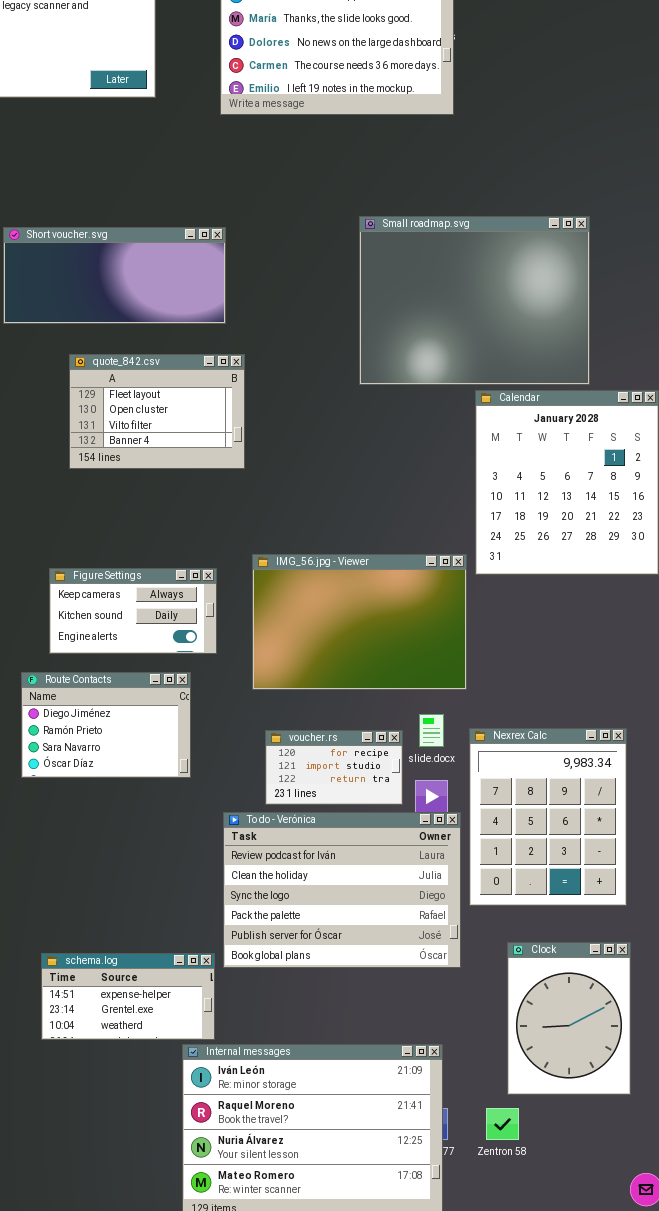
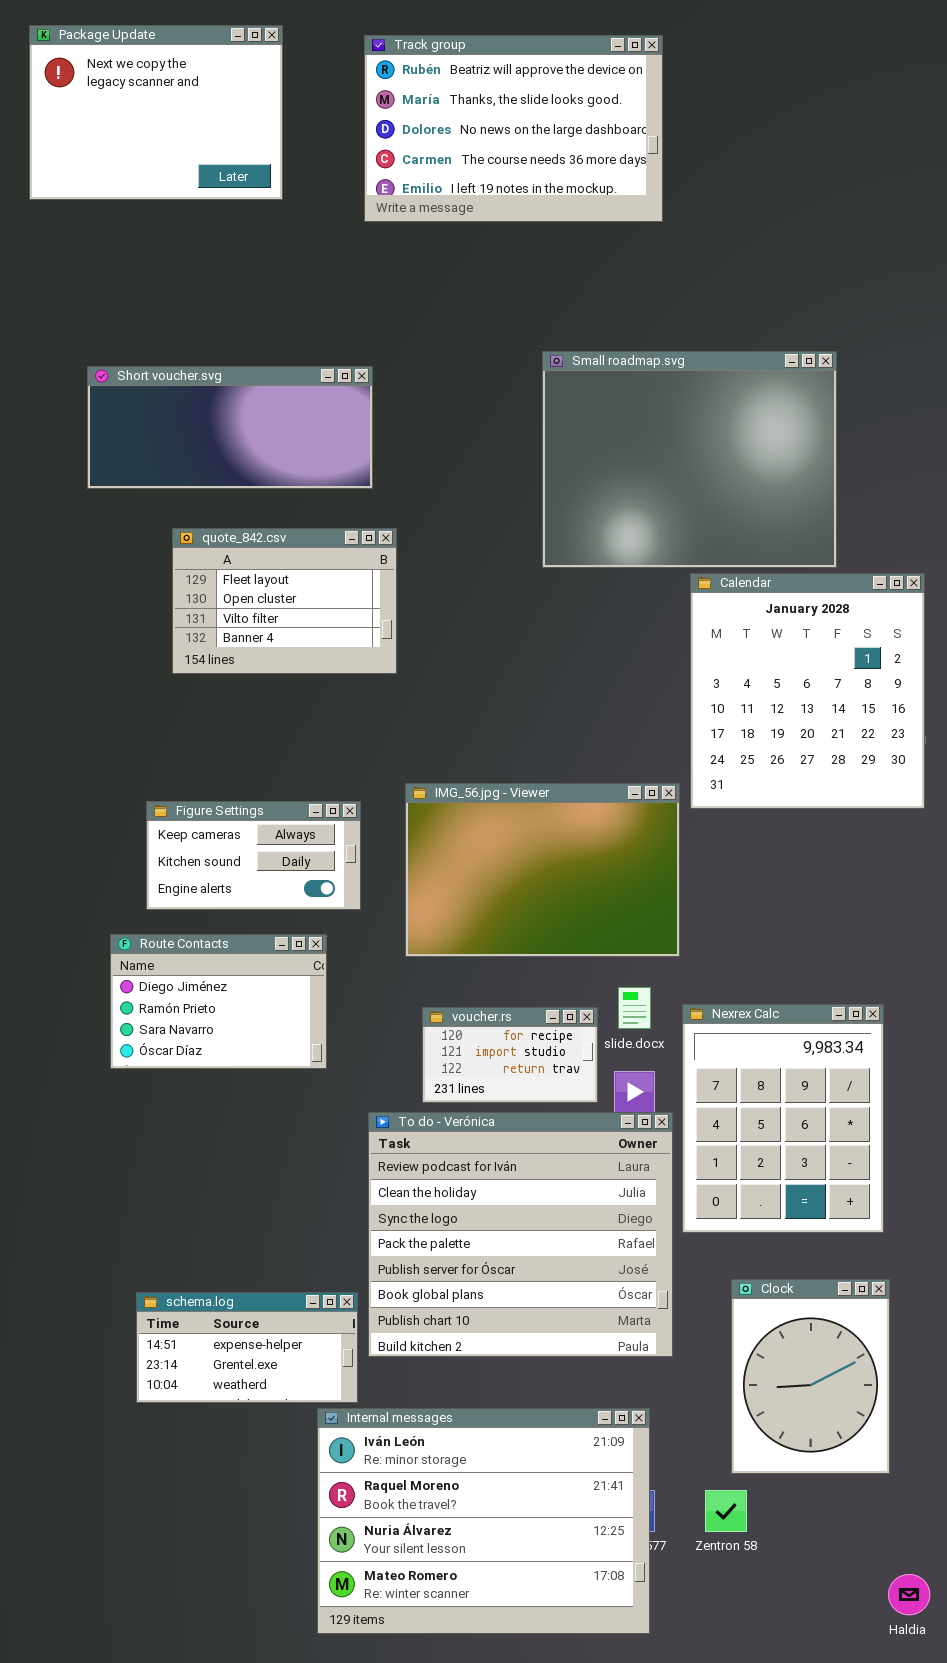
To do - Verónica: [223,812,461,968] -> [368,1112,673,1357], resized

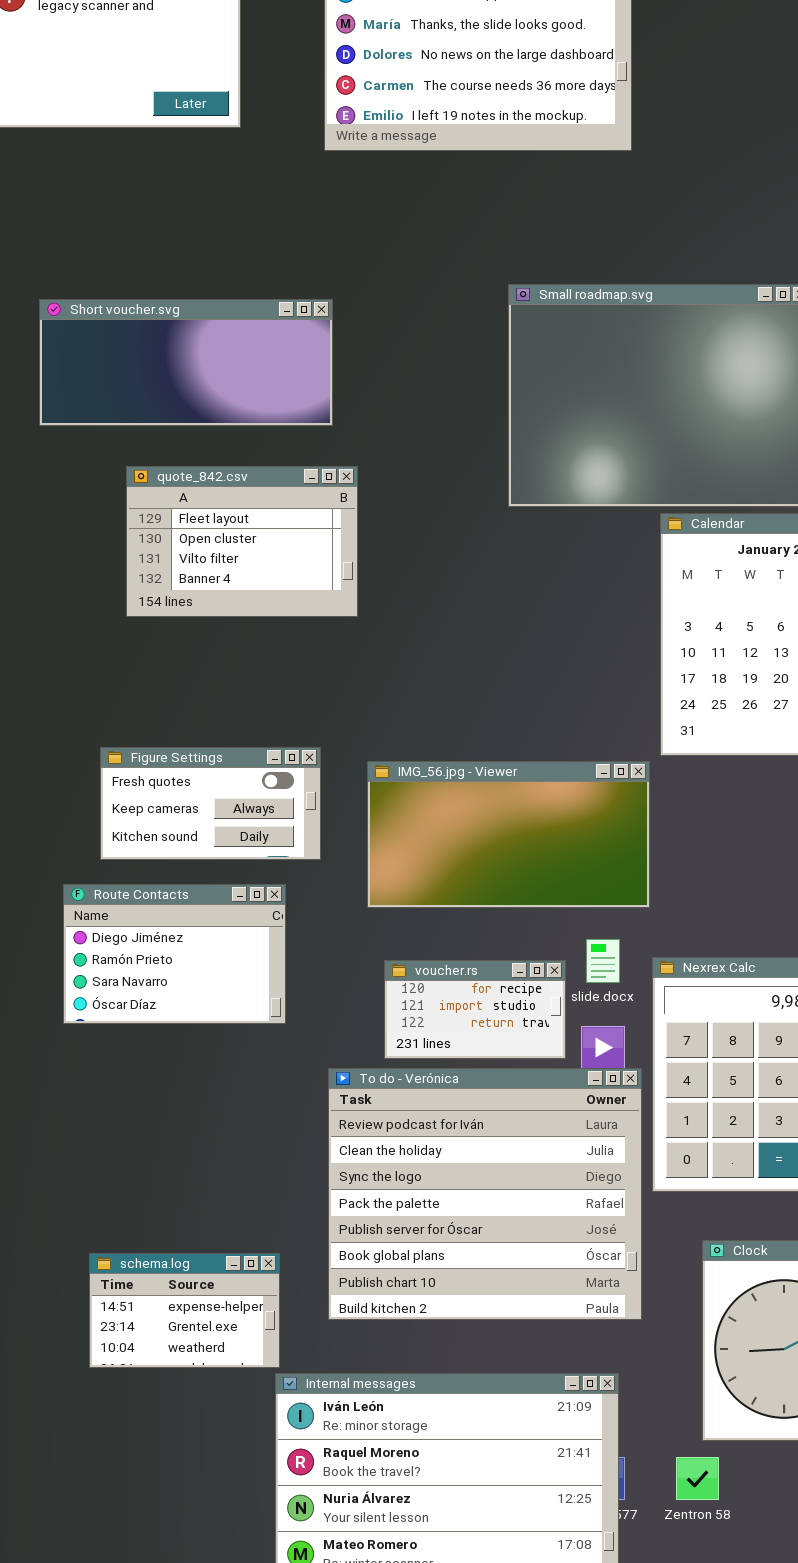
IMG_56.jpg - Viewer: [405,783,680,957] -> [367,761,650,908], resized
Figure Settings: [146,801,361,910] -> [100,747,321,860], scrolled up 1 row
schema.log: [136,1292,358,1403] -> [89,1253,280,1368], resized

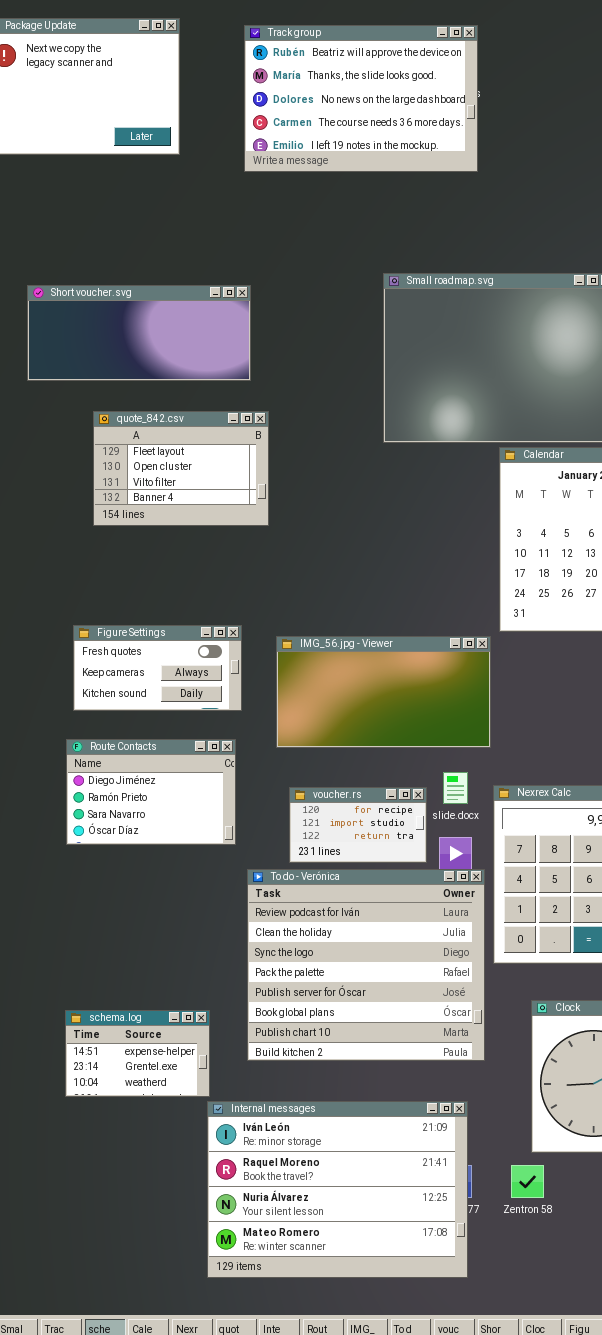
Route Contacts: [63,884,286,1024] -> [66,739,236,845], moved

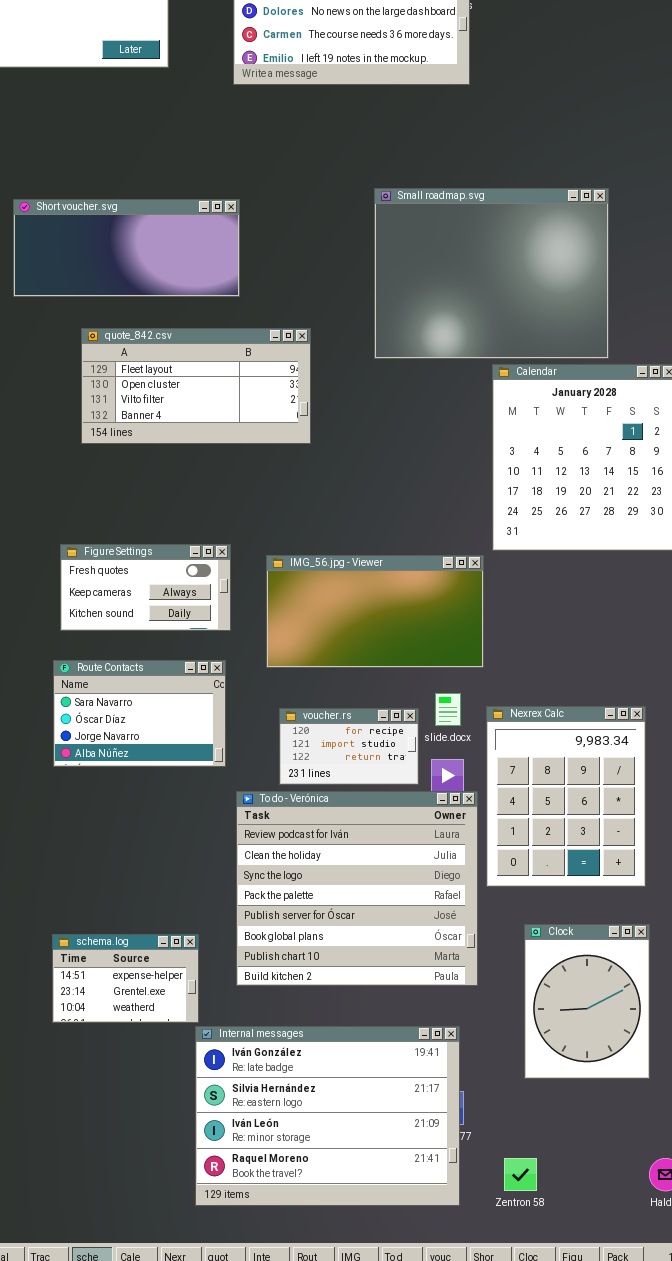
quote_842.csv: [93,411,269,526] -> [81,328,311,444], resized
Route Contacts: [66,739,236,845] -> [53,660,226,767], scrolled down 2 rows
Internal messages: [207,1101,468,1278] -> [195,1026,460,1206], scrolled up 2 rows
Zentron 58: [511,1165,544,1198] -> [504,1158,537,1191], moved

